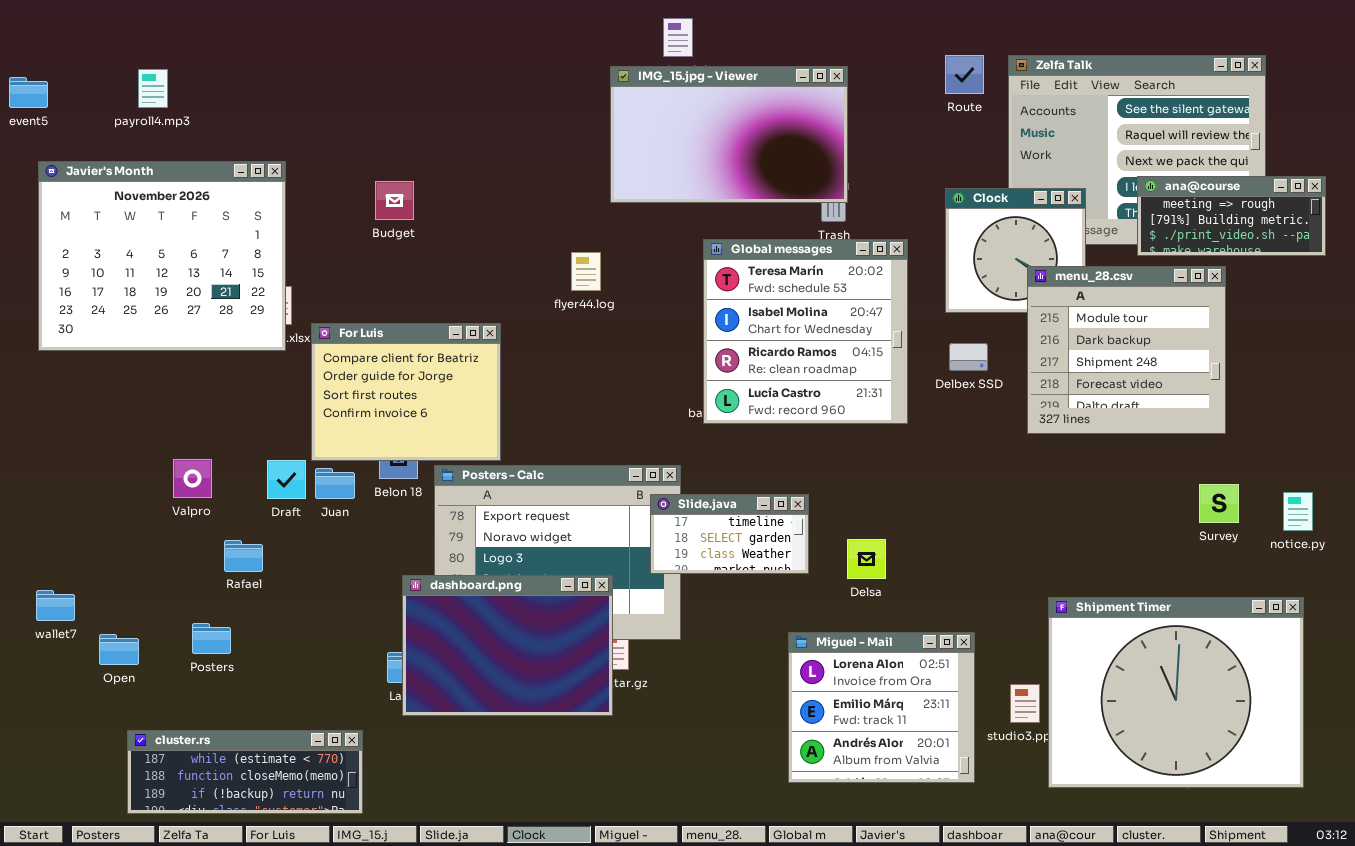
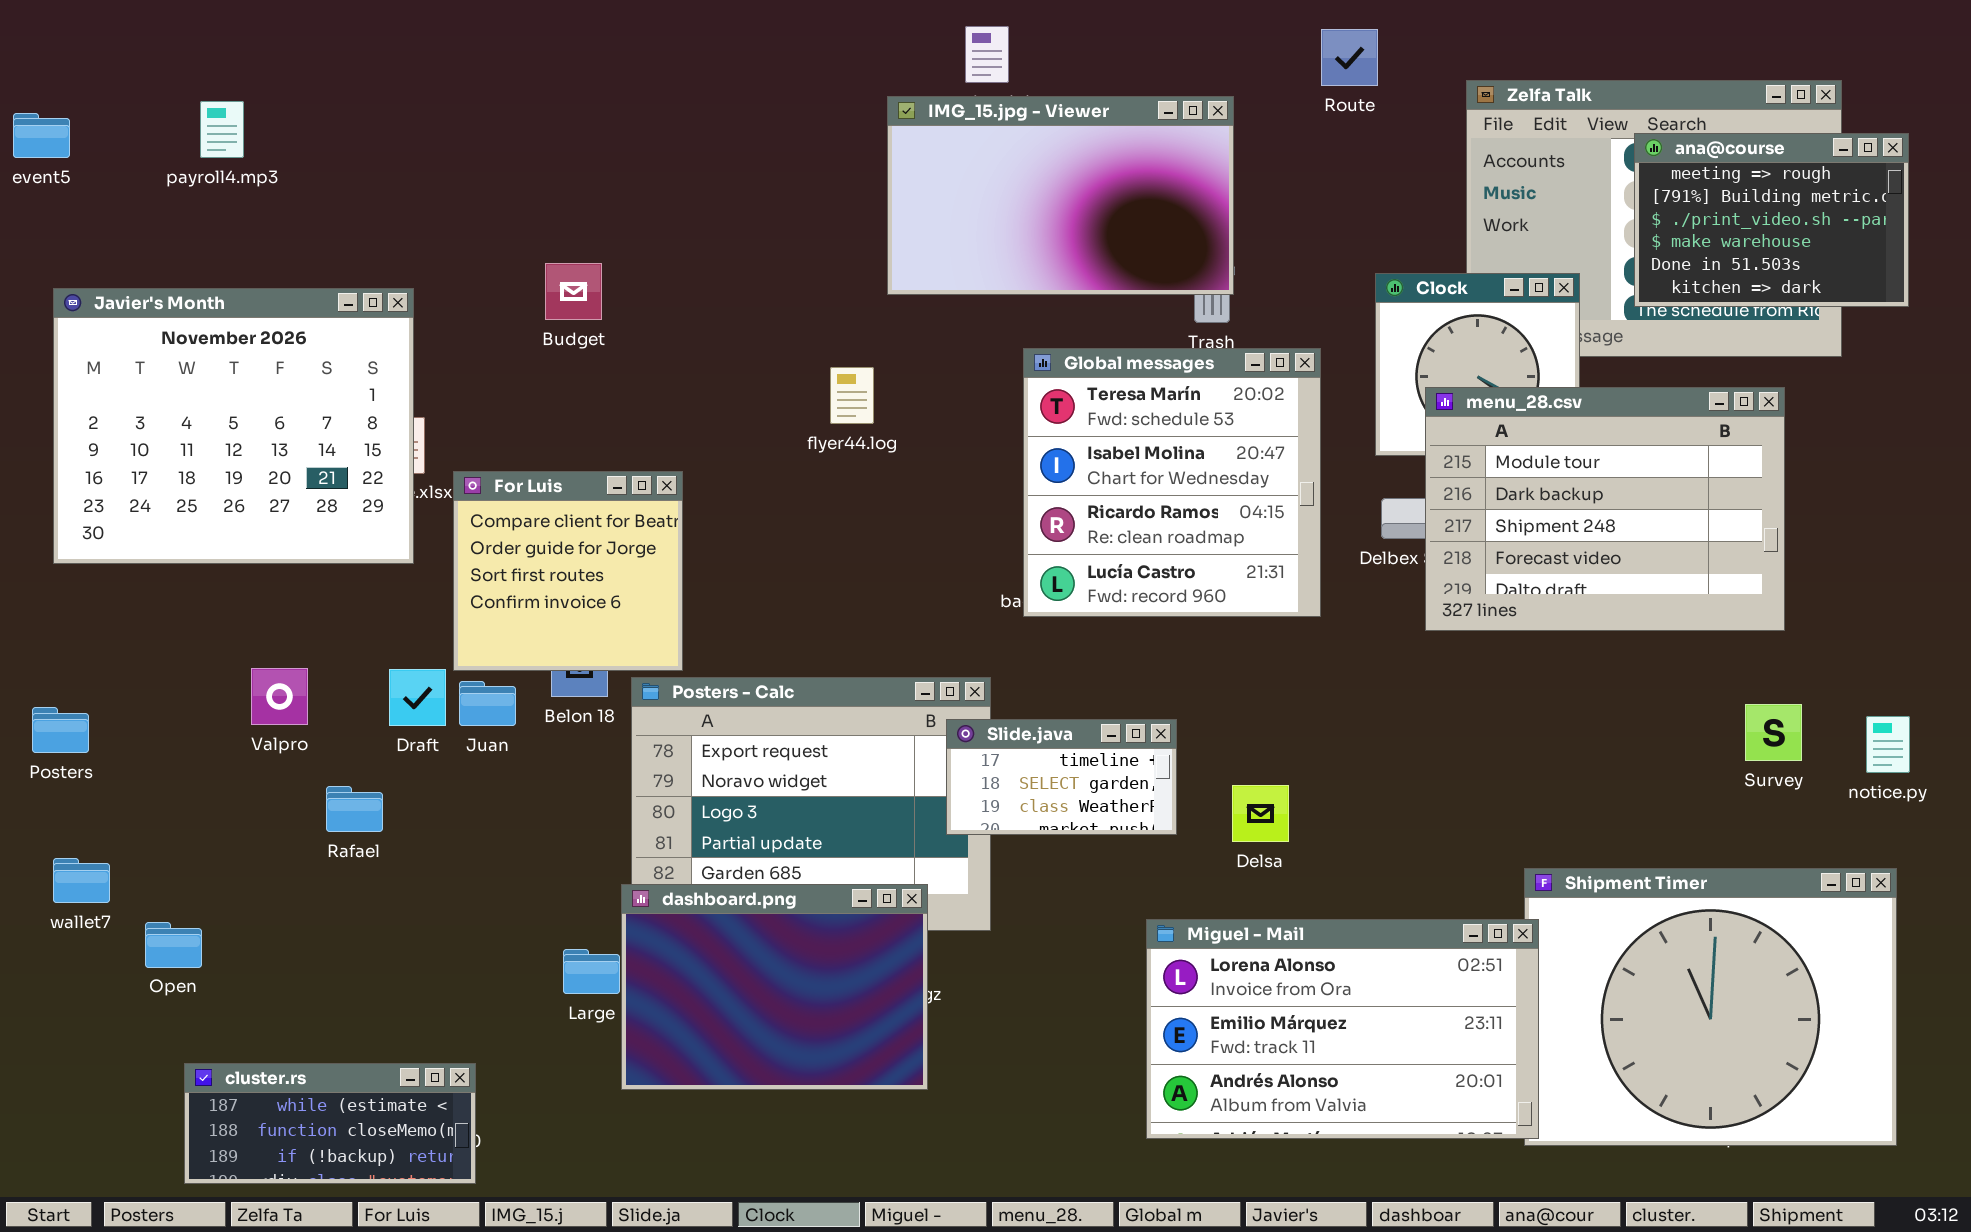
Route: [945,55,984,94] -> [1321,29,1378,86], moved
Javier's Month: [38,161,286,351] -> [53,288,414,564], moved
ana@course: [1137,176,1326,256] -> [1634,133,1909,307], moved, resized
menu_28.csv: [1027,266,1226,434] -> [1425,387,1785,631], resized
For Luis: [311,323,501,461] -> [453,471,683,671], resized
dashboard.png: [402,575,613,716] -> [621,884,928,1090], moved
Posters: [192,623,231,654] -> [32,707,89,753], moved
Miguel - Mail: [788,632,975,783] -> [1146,919,1539,1139], resized
cluster.rs: [127,730,363,814] -> [184,1063,476,1184], resized

